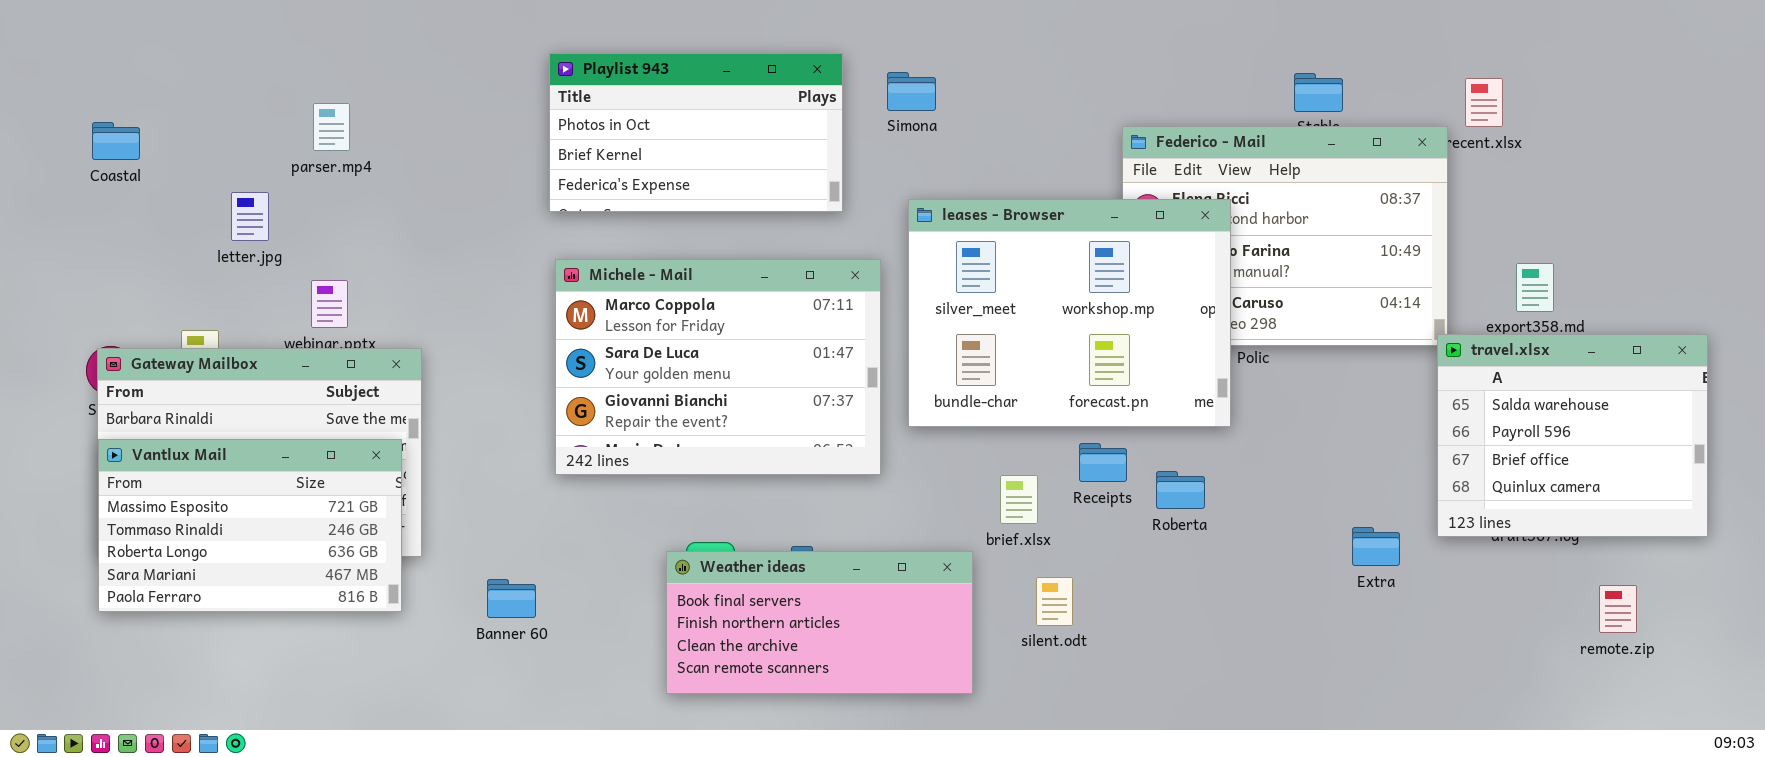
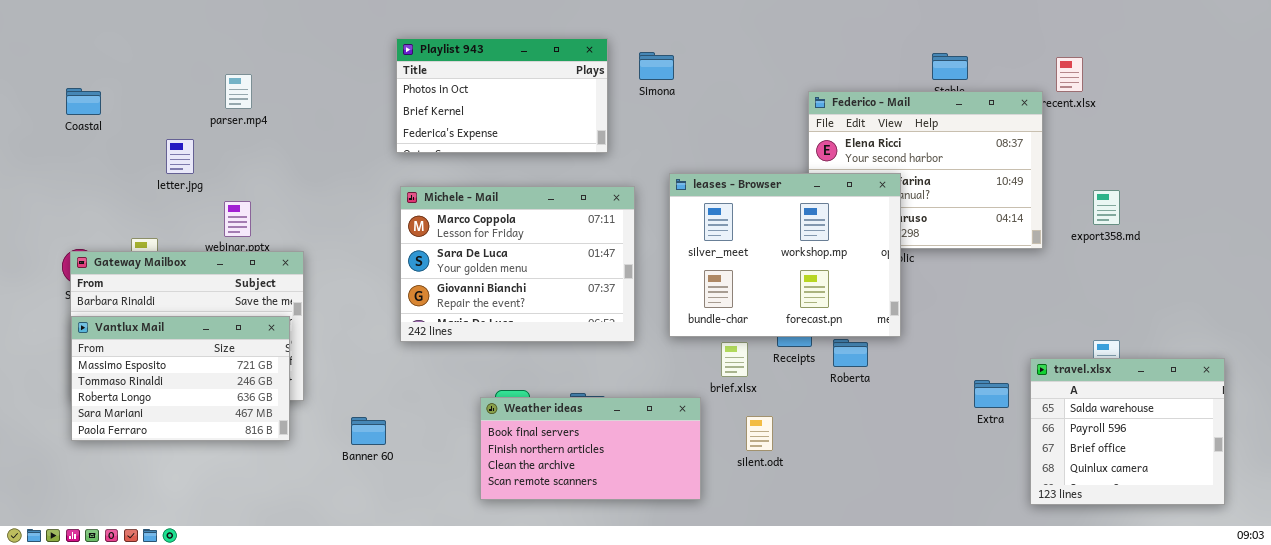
leases - Browser: [908,199,1231,427] -> [669,173,901,337], moved
travel.xlsx: [1437,334,1708,537] -> [1030,358,1225,505], moved

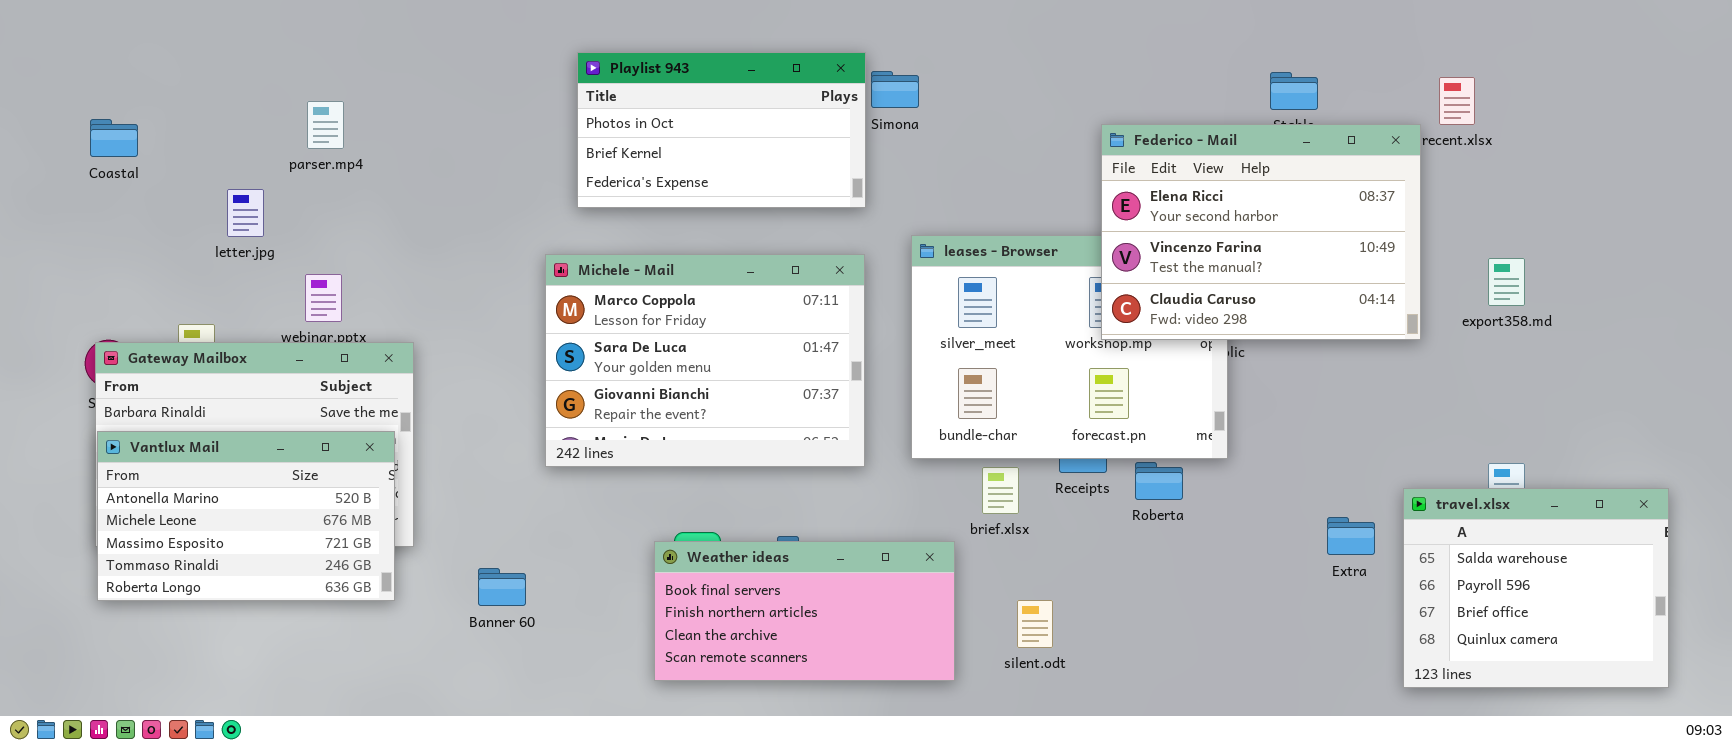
Playlist 943: [396,38,608,153] -> [577,52,866,208], moved
Federico - Mail: [808,91,1043,249] -> [1101,124,1421,340], raised
Vantlux Mail: [71,316,290,441] -> [97,431,395,601], scrolled up 2 rows
silent.odt: [746,416,773,451] -> [1017,600,1053,648], moved

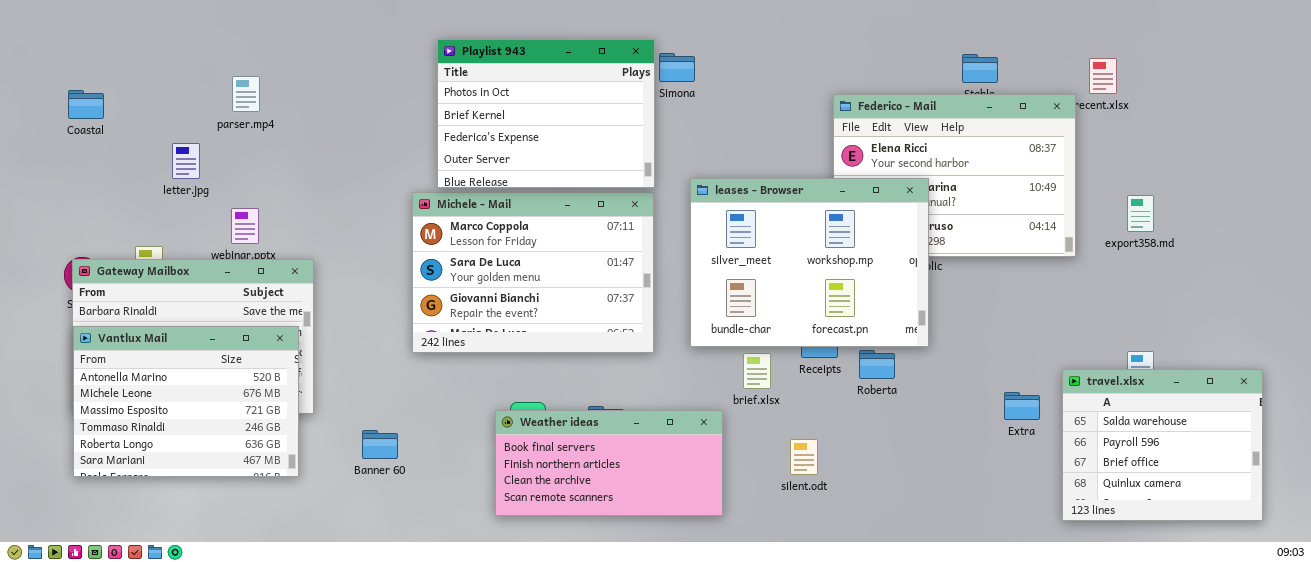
Playlist 943: [577,52,866,208] -> [437,39,655,188], resized
leases - Browser: [911,235,1228,459] -> [690,178,929,347], raised
Vantlux Mail: [97,431,395,601] -> [73,326,299,477], resized
silent.odt: [1017,600,1053,648] -> [790,439,818,475], moved

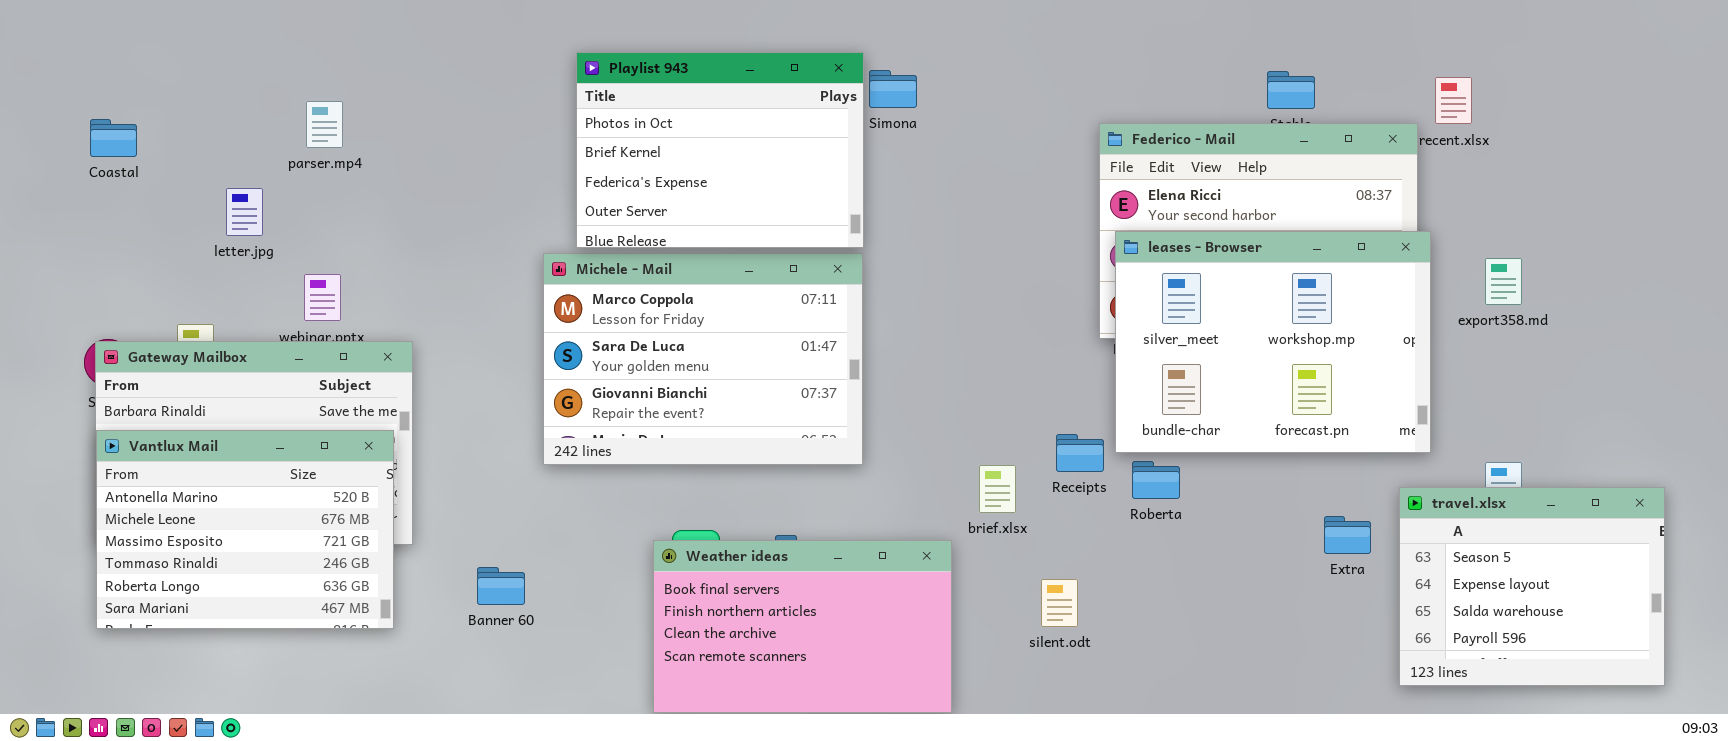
leases - Browser: [690,178,929,347] -> [1115,231,1431,453], moved
travel.xlsx: [1062,369,1263,521] -> [1399,487,1665,686], scrolled up 2 rows
Weather ideas: [495,410,723,516] -> [653,540,952,713], resized

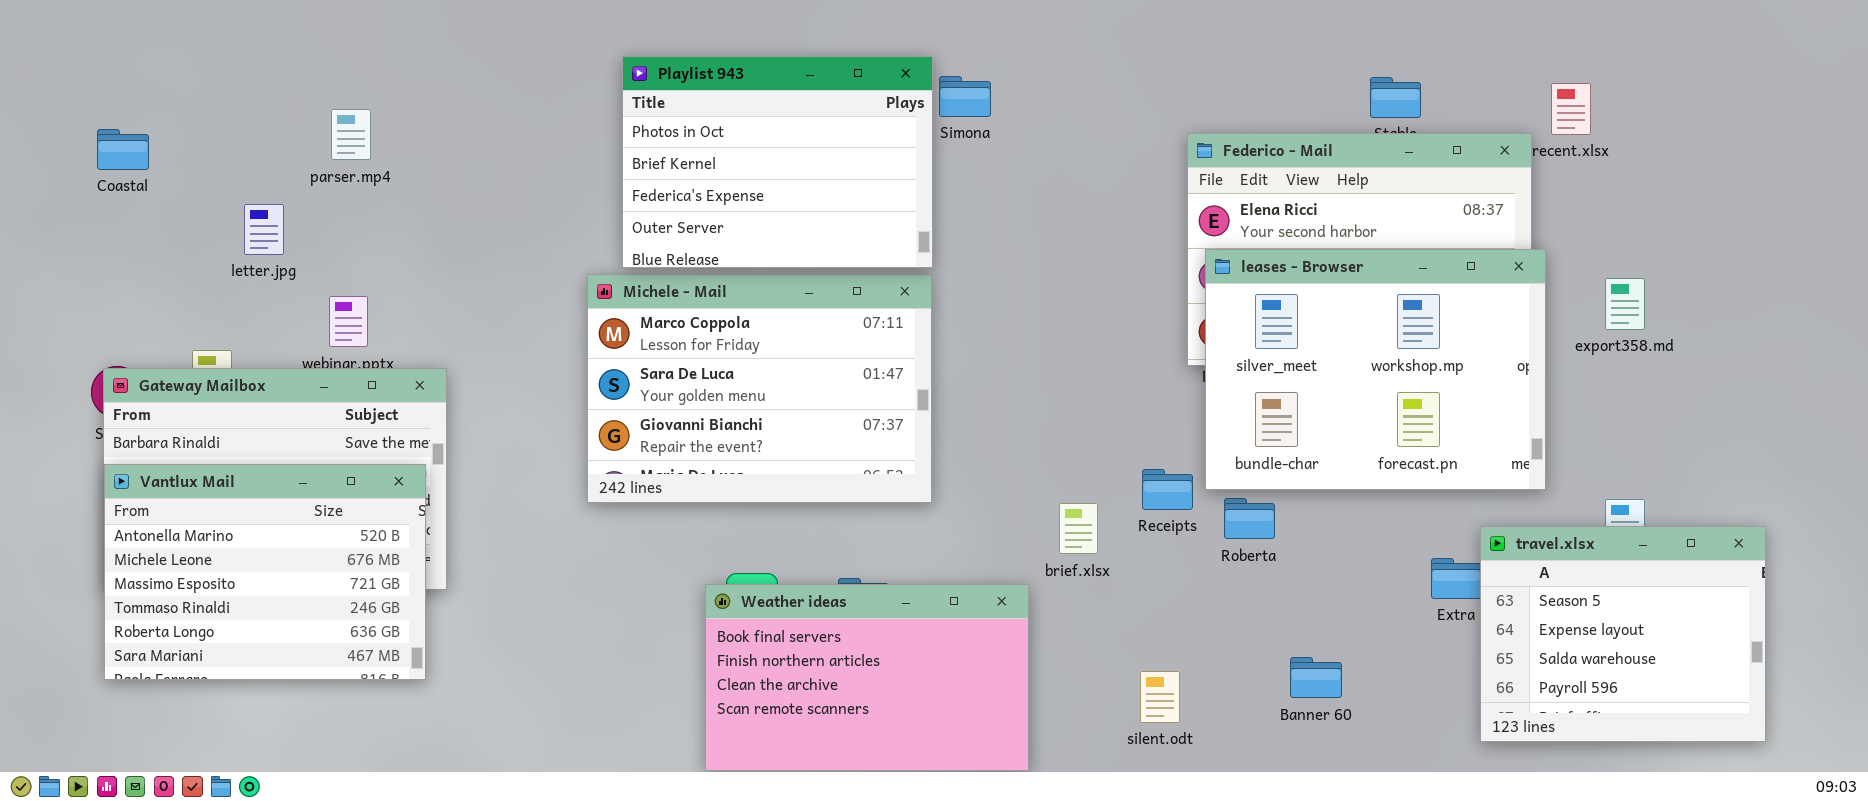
travel.xlsx: [1399,487,1665,686] -> [1480,526,1766,742], moved
Banner 60: [477,567,525,605] -> [1290,657,1342,698], moved
silent.odt: [1041,579,1078,627] -> [1140,671,1180,723], moved

